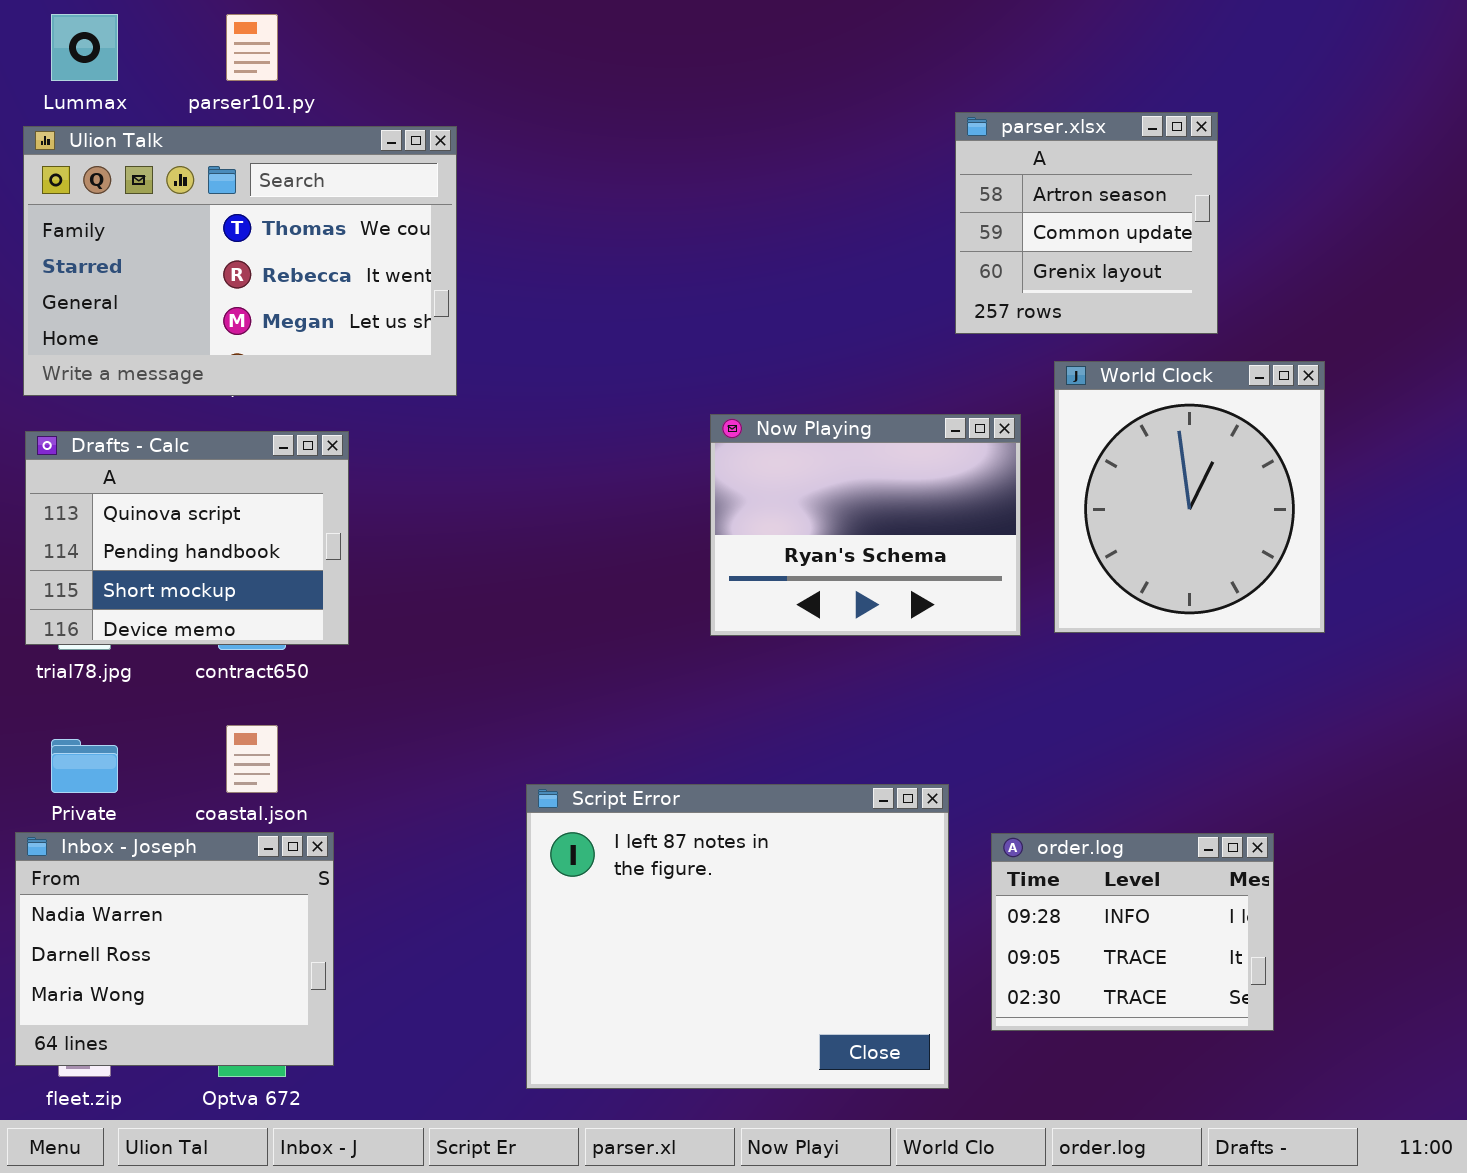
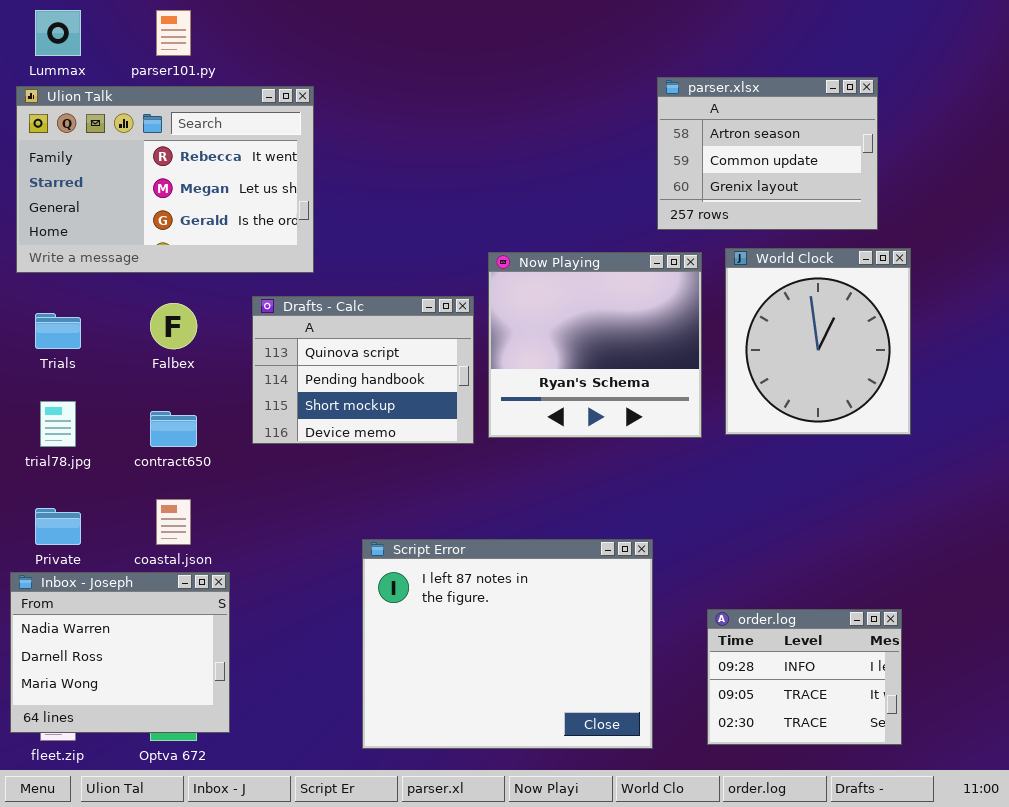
parser.xlsx: [955,112,1218,334] -> [657,77,878,230], resized
Ulion Talk: [23,126,457,396] -> [16,86,314,273], scrolled down 1 row
Now Playing: [710,414,1021,636] -> [488,252,702,438], resized
Drafts - Calc: [25,431,349,645] -> [252,296,474,444], moved
order.log: [991,833,1274,1031] -> [707,609,902,745], moved

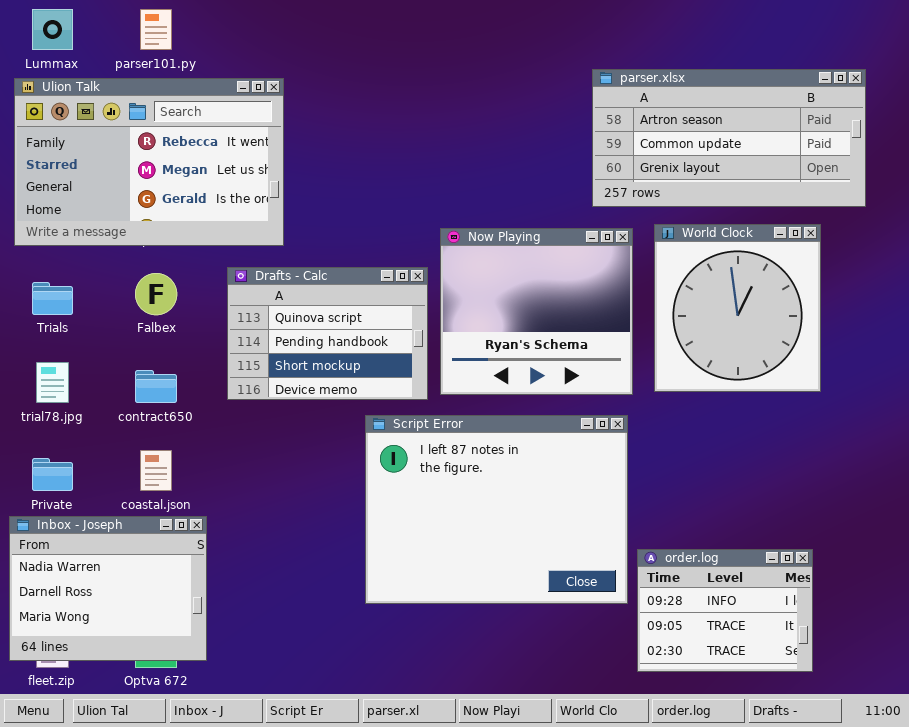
parser.xlsx: [657,77,878,230] -> [592,69,866,207], resized
Script Error: [362,539,653,749] -> [365,415,628,604], moved

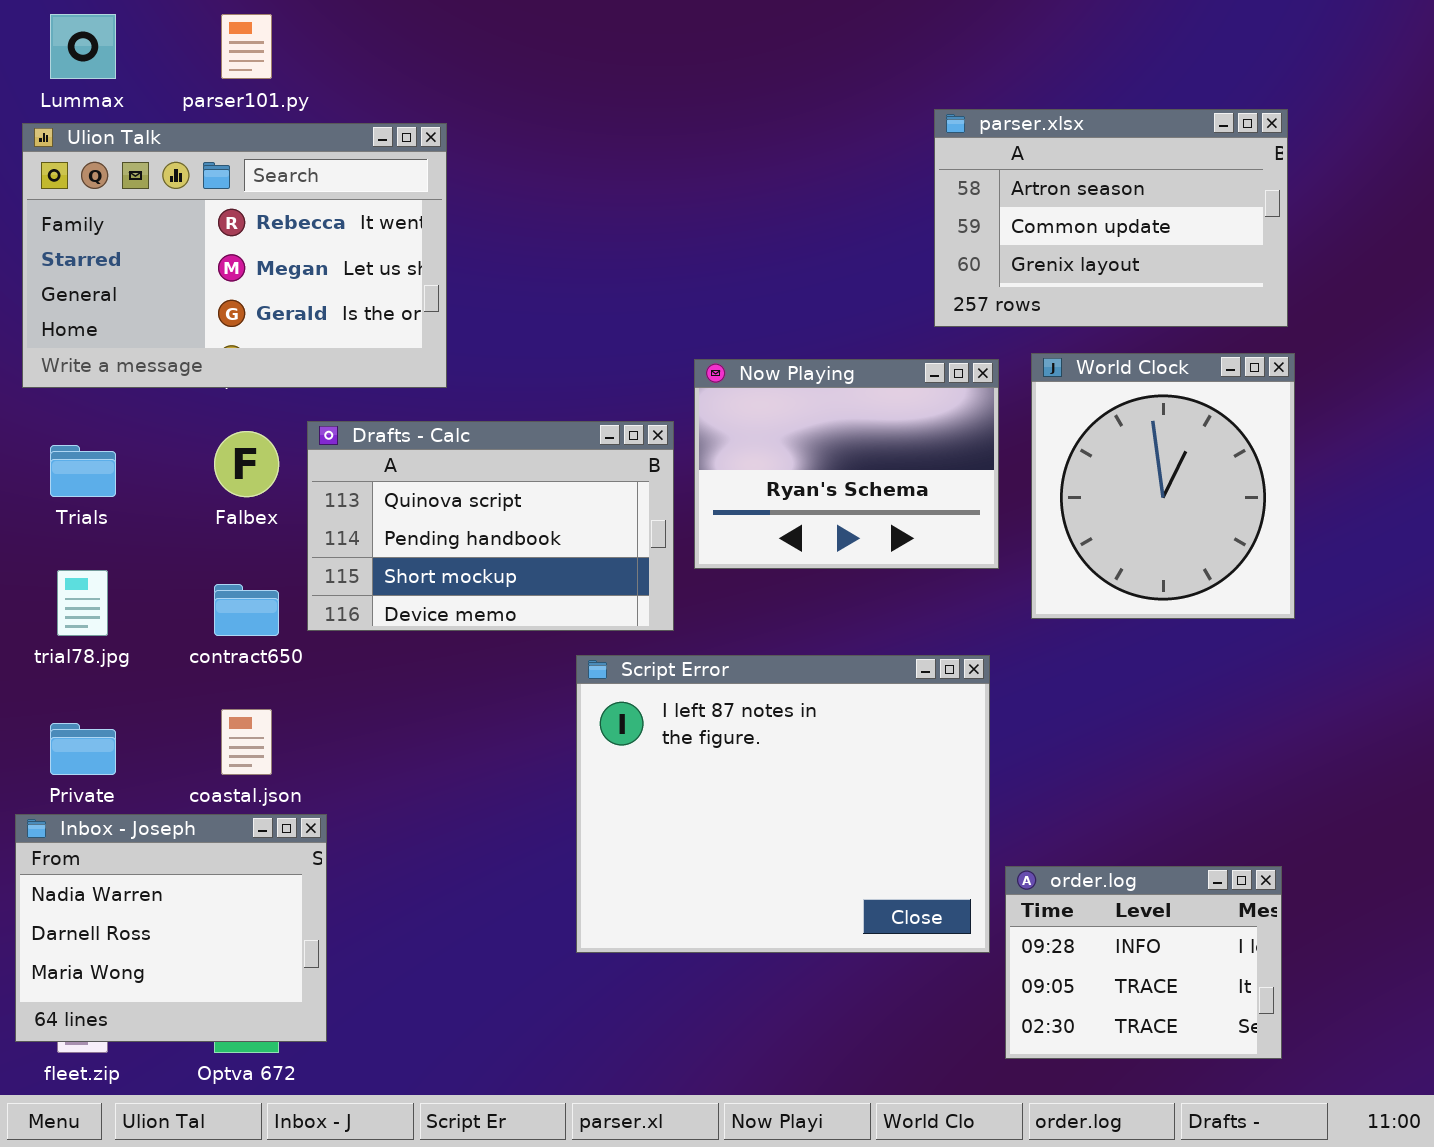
parser.xlsx: [592,69,866,207] -> [934,109,1288,327], resized
Now Playing: [440,228,633,395] -> [694,359,999,569], resized
Drafts - Calc: [227,267,428,400] -> [307,421,674,631], resized

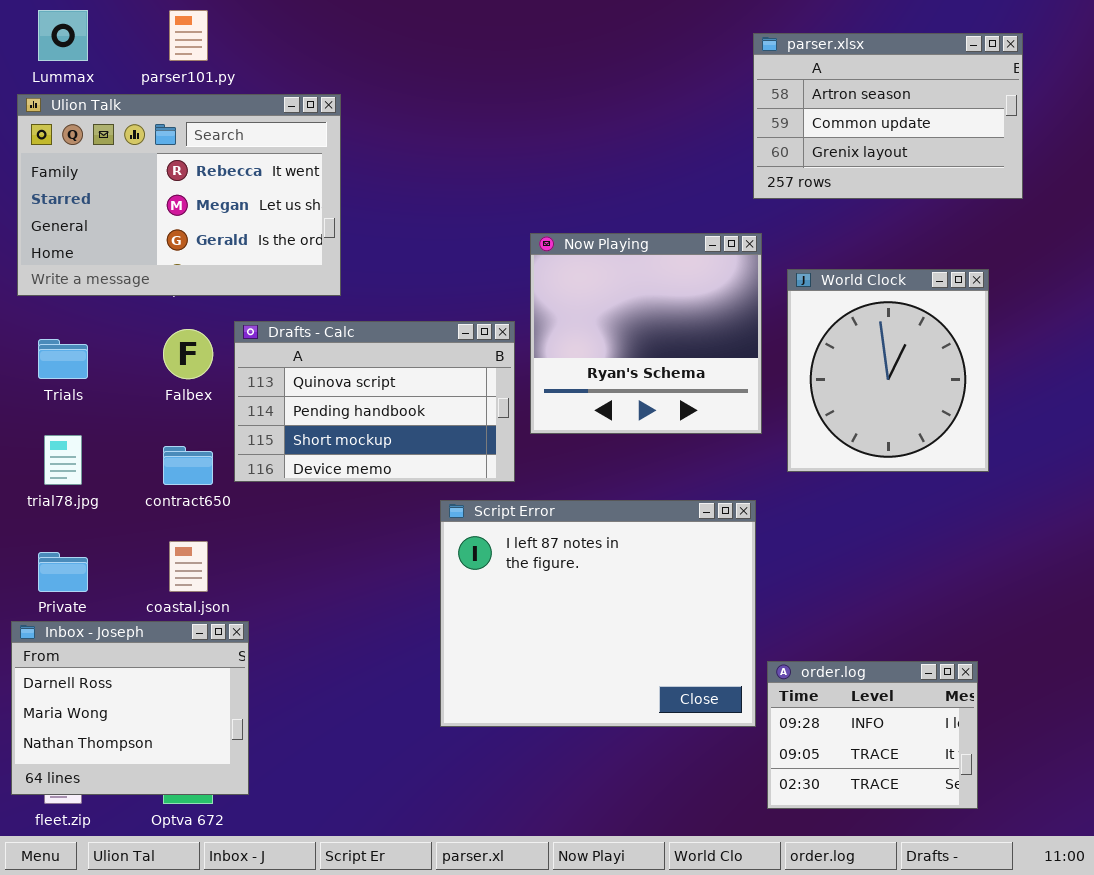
parser.xlsx: [934,109,1288,327] -> [753,33,1023,199], moved
Now Playing: [694,359,999,569] -> [530,233,762,434], resized
Inbox - Joseph: [15,814,327,1042] -> [11,621,249,795], scrolled down 1 row

